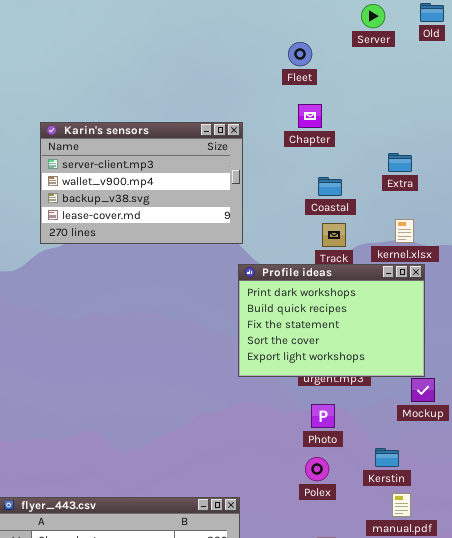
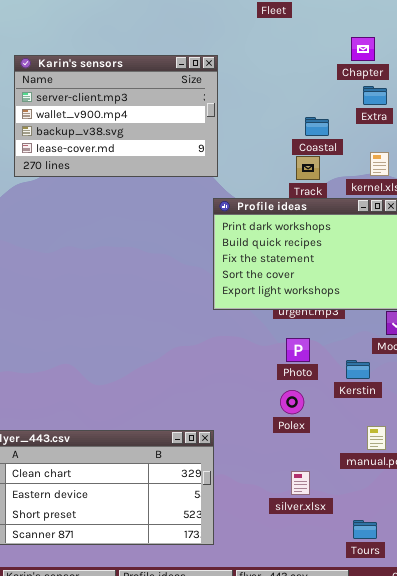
Chapter: [298,104,322,128] -> [351,37,375,61], moved
Coastal: [318,177,342,196] -> [305,117,329,136], moved
Kerstin: [375,448,399,467] -> [346,360,370,379], moved

